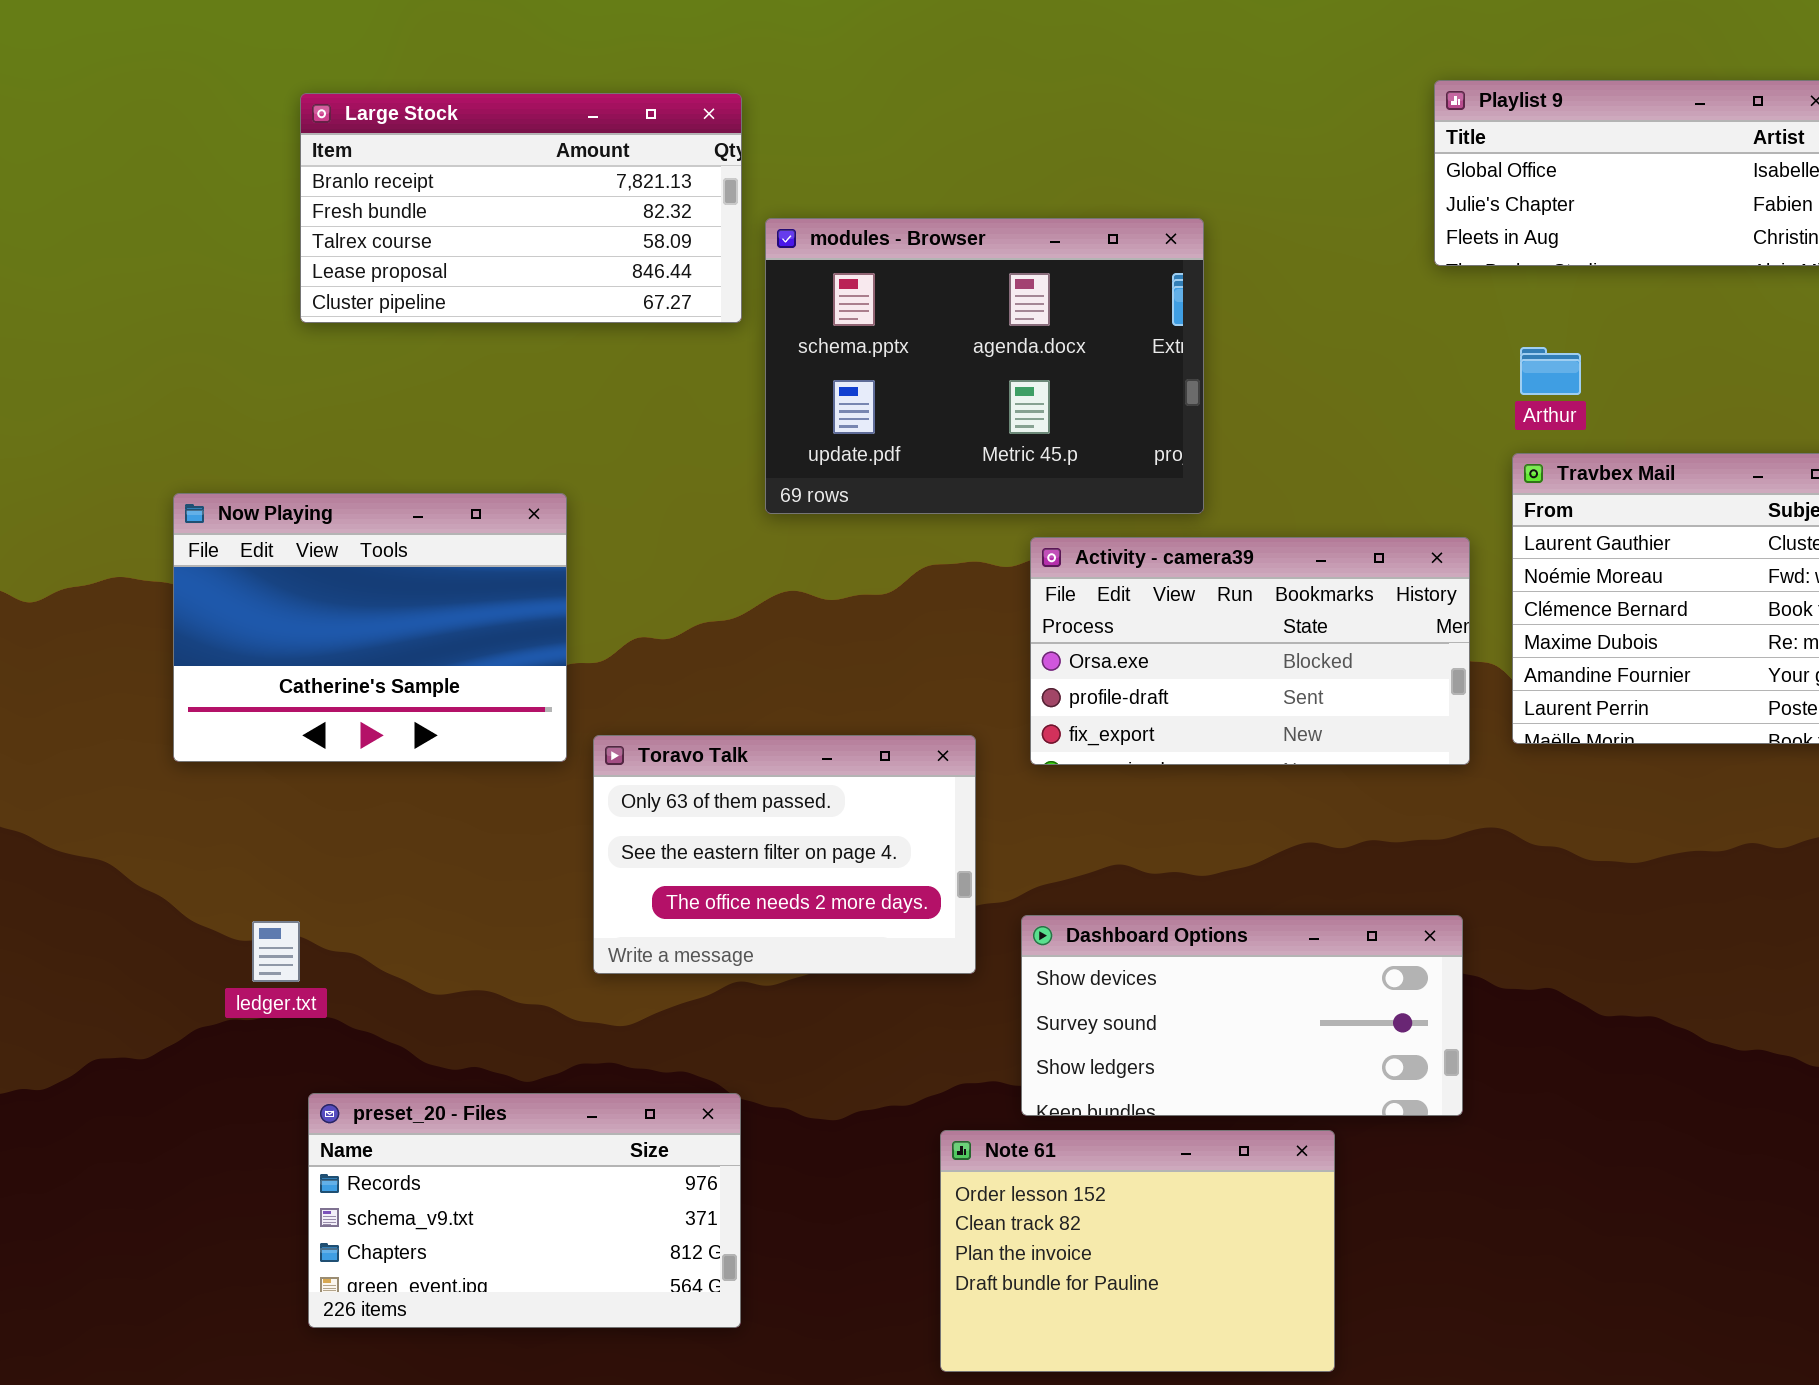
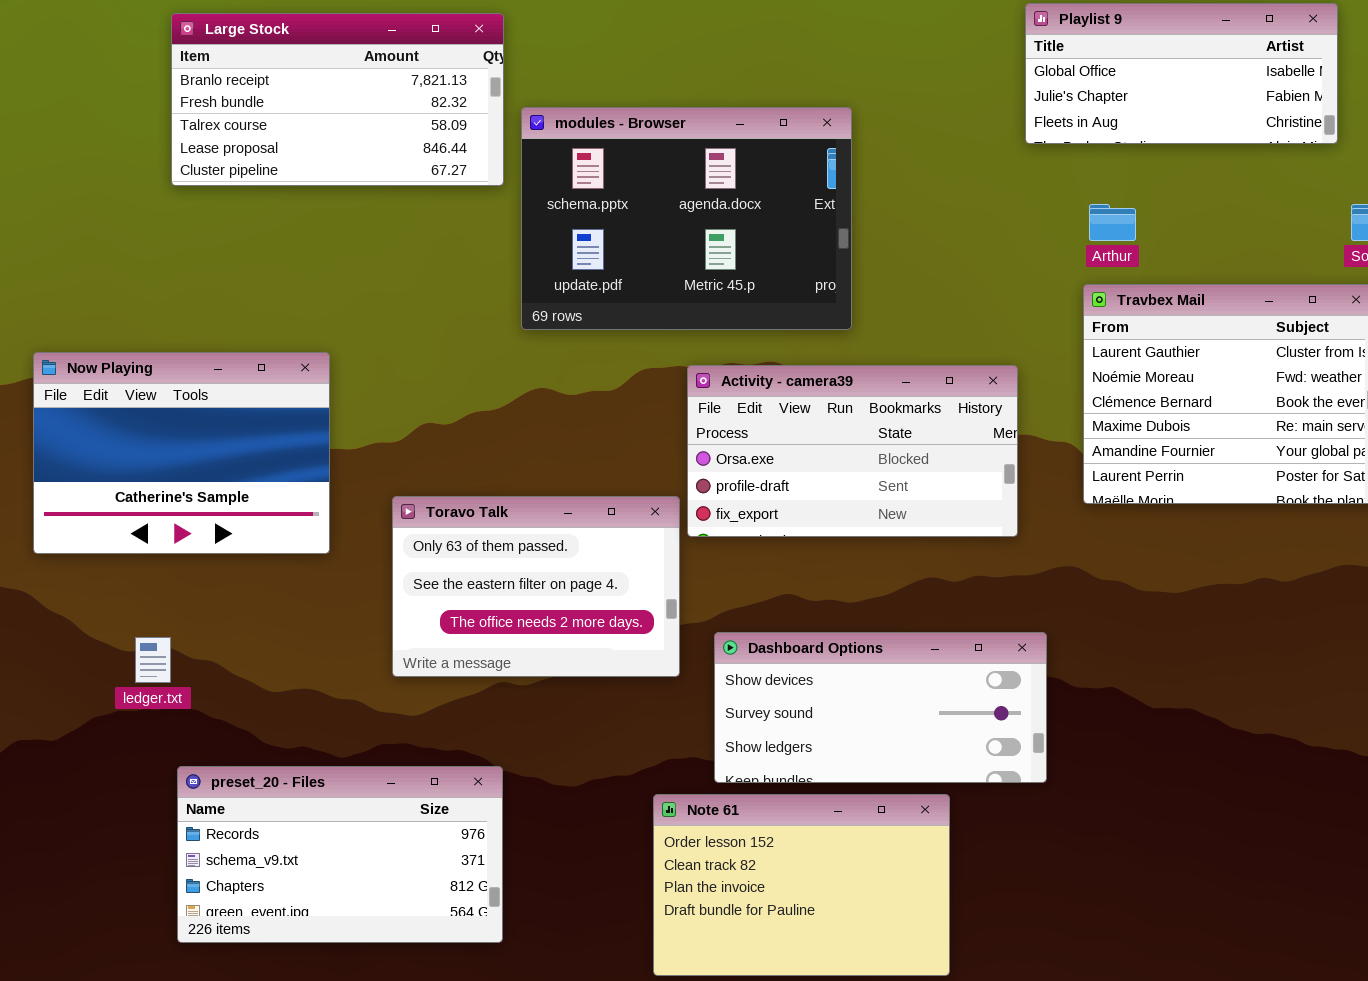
Now Playing: [173,493,567,762] -> [33,352,330,554], moved
Activity - camera39: [1030,537,1470,765] -> [687,365,1018,537], moved

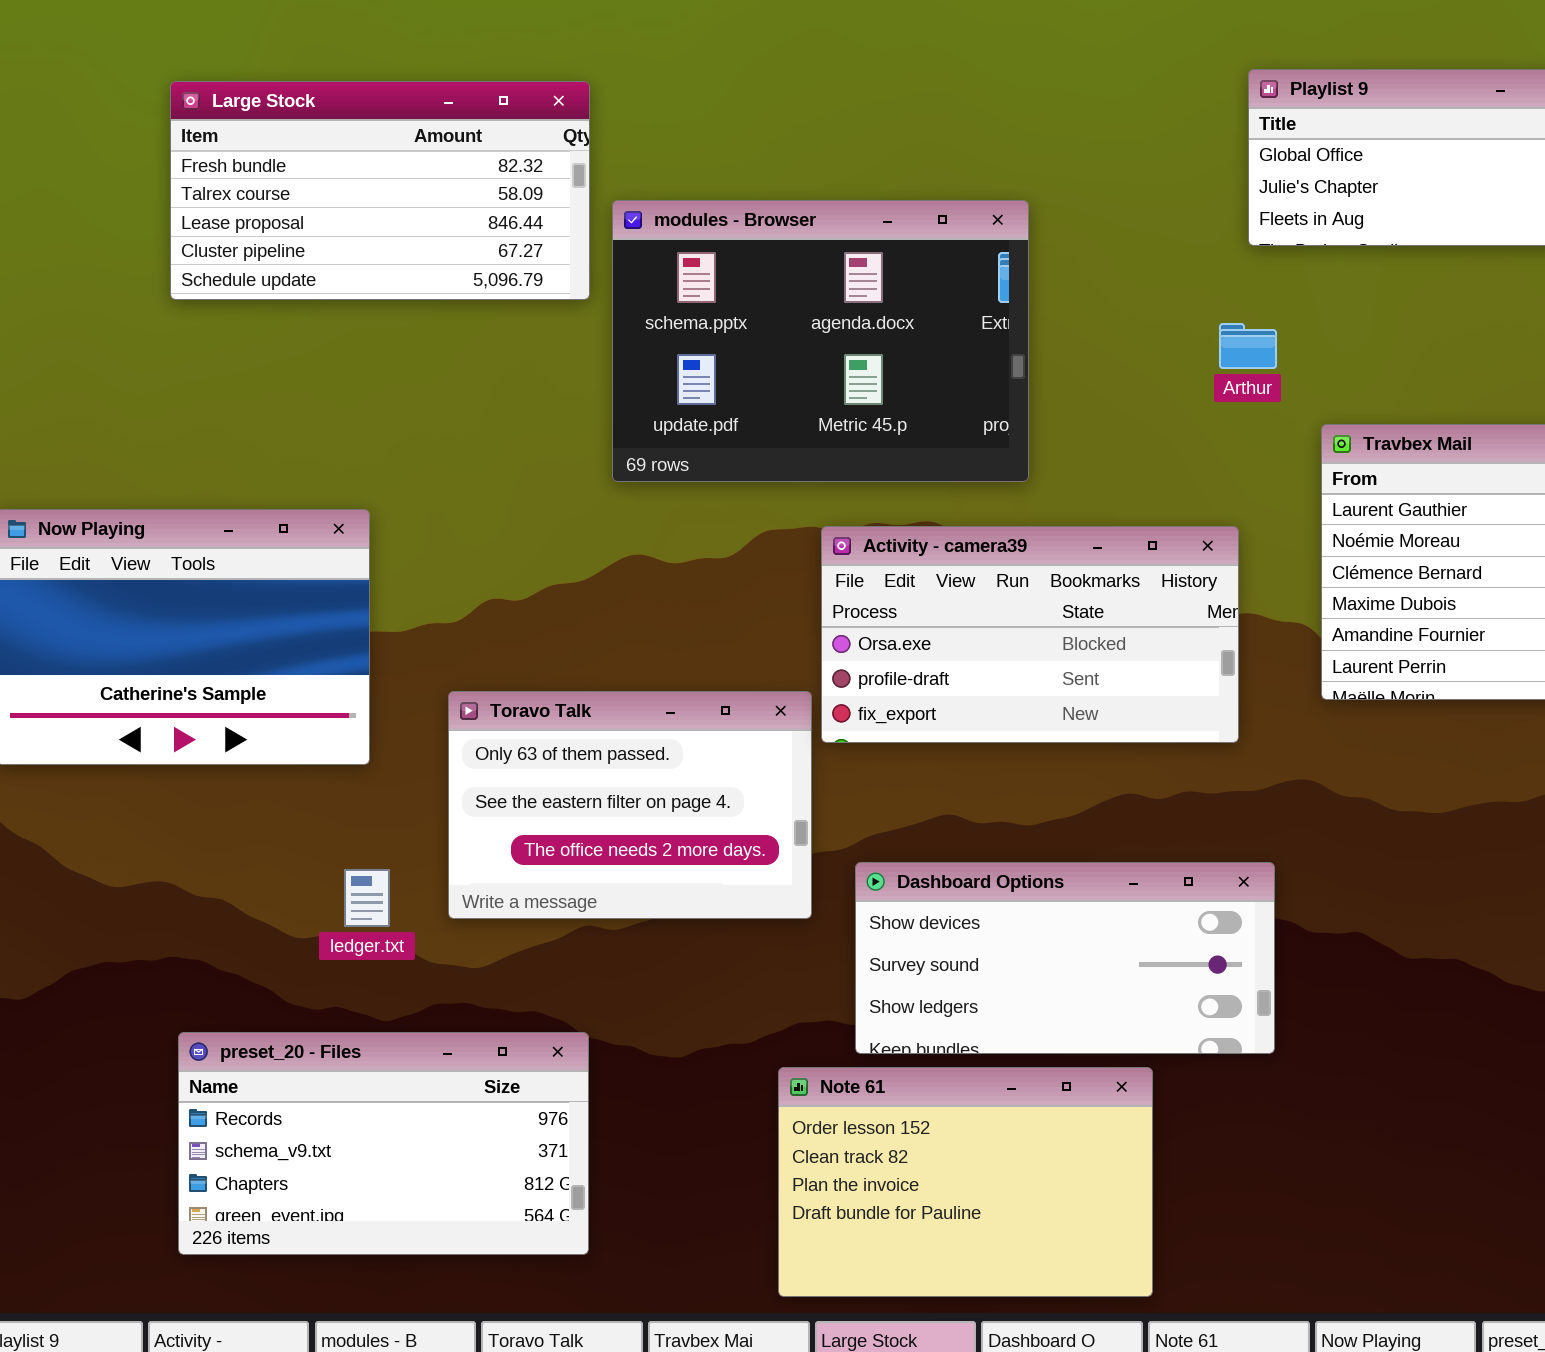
Large Stock: [171,13,504,186] -> [170,81,590,300], scrolled down 1 row
Arthur: [1089,204,1136,241] -> [1219,323,1277,369], moved
ledger.txt: [135,637,171,683] -> [344,869,390,927], moved

